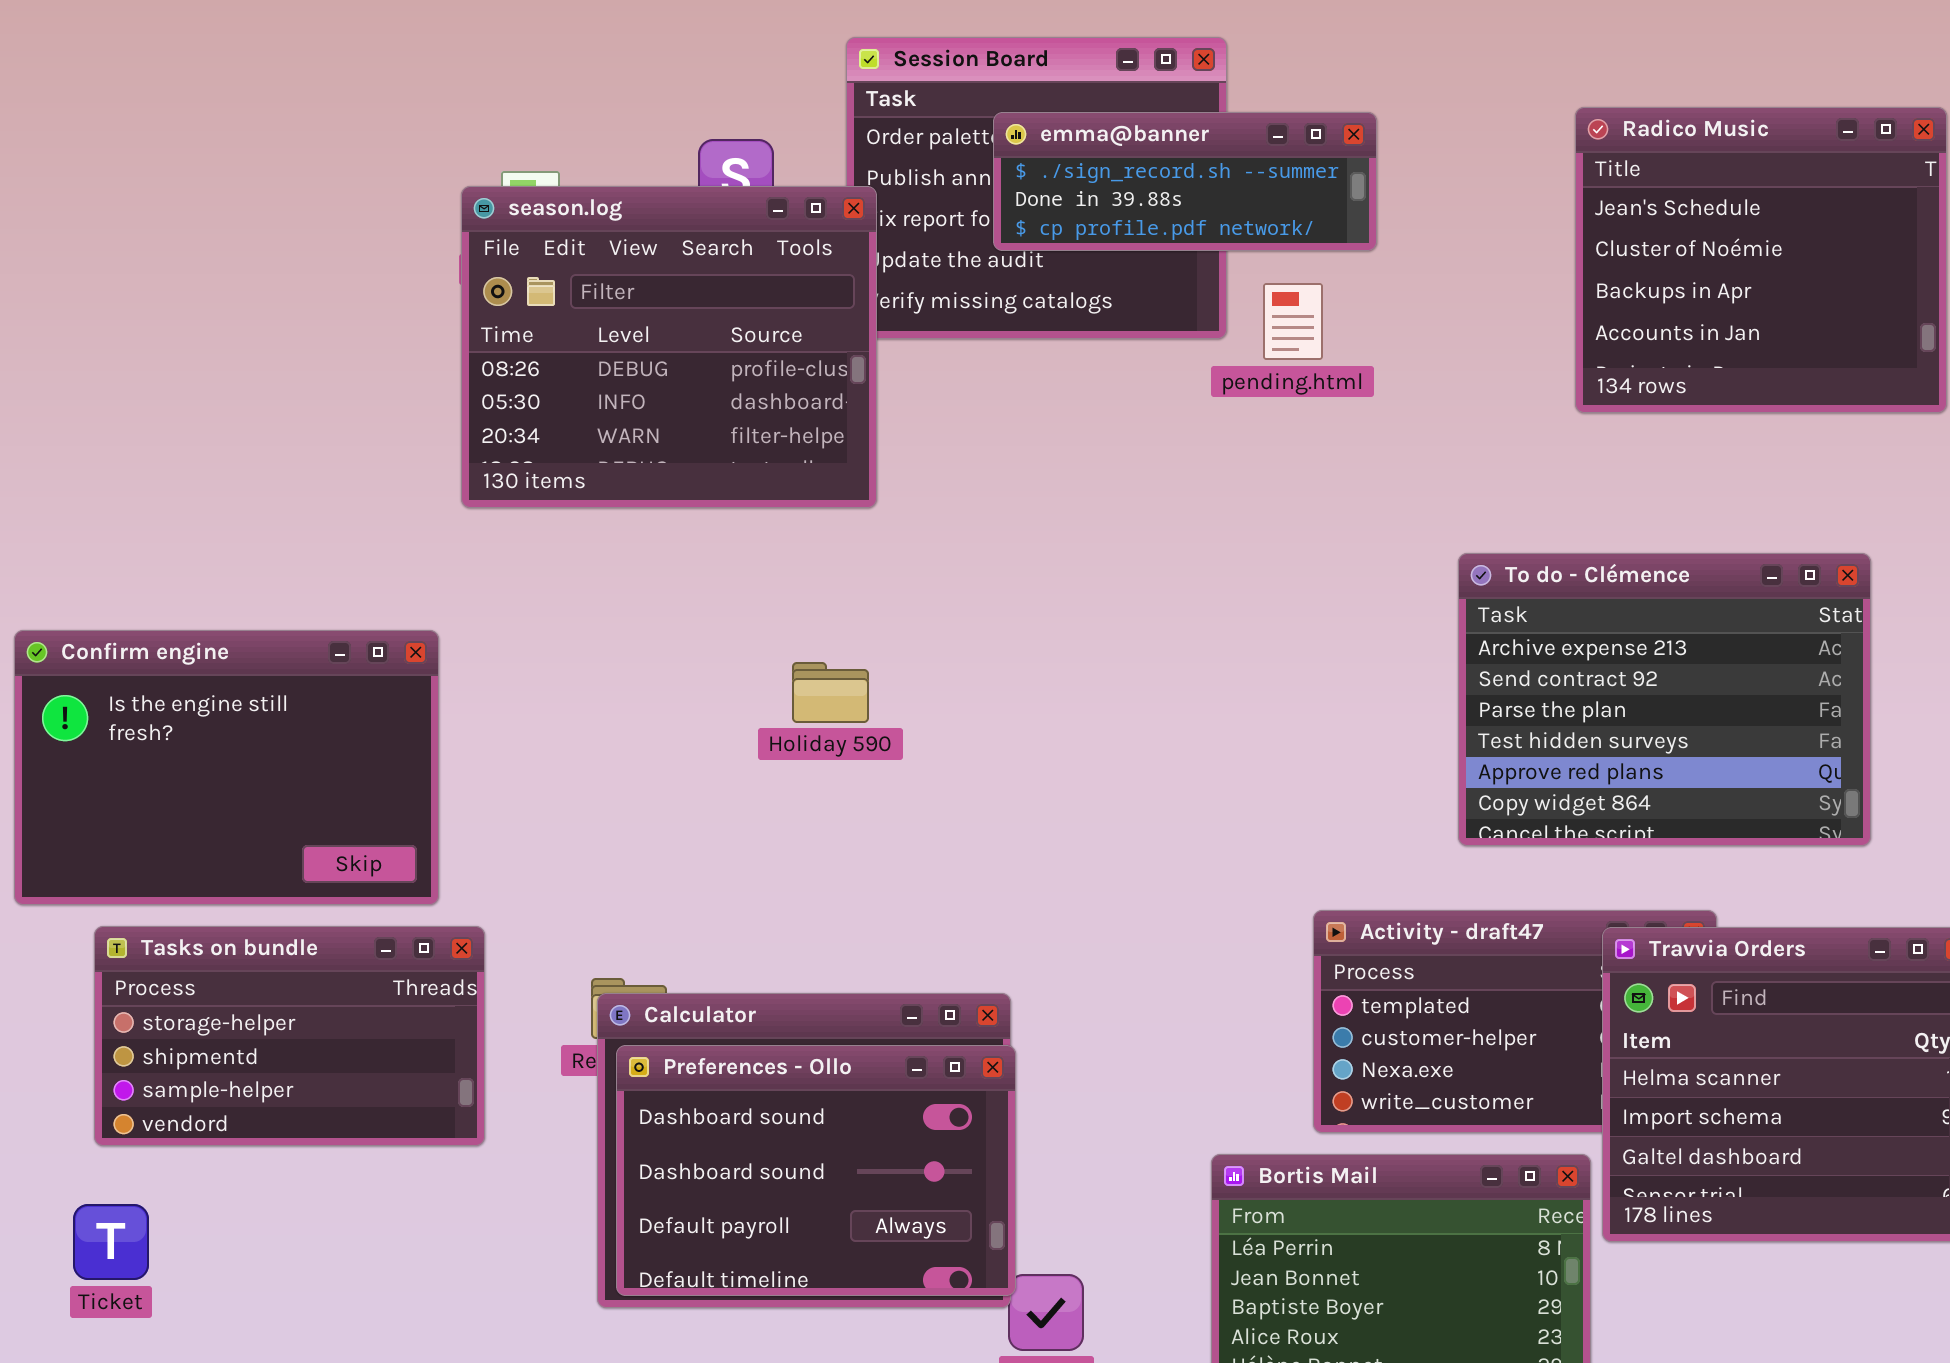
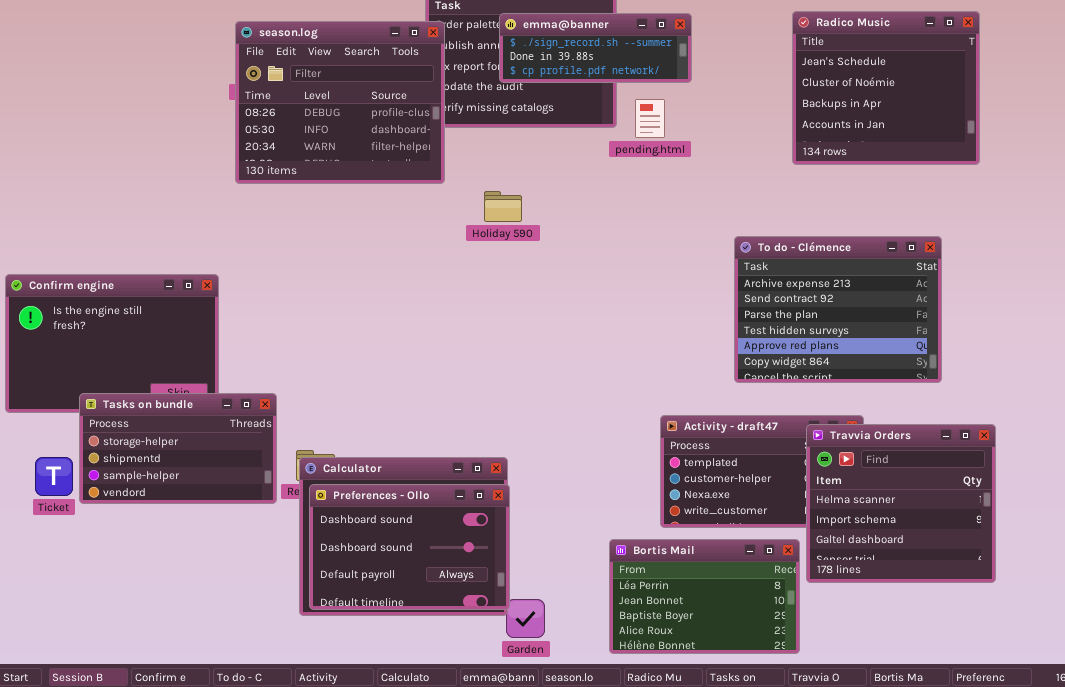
season.log: [461,186,877,508] -> [235,21,445,184], moved
Holiday 590: [792,662,869,723] -> [484,191,522,222], moved
Tasks on bundle: [94,926,485,1146] -> [79,393,277,504], moved
Ticket: [73,1204,149,1280] -> [35,457,73,496], moved

